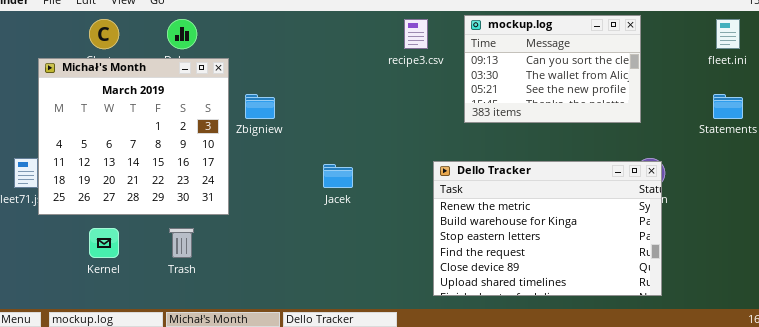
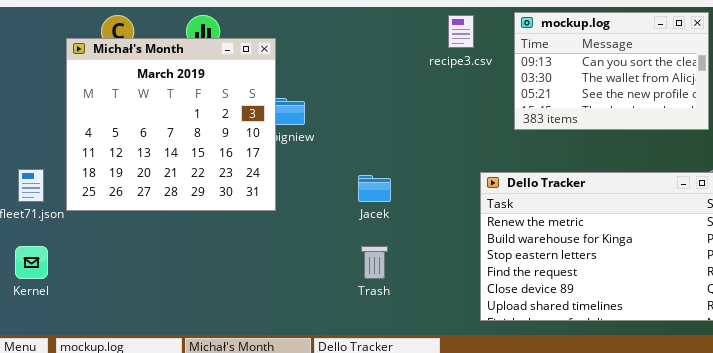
Michał's Month: [38,58,229,215] -> [66,38,276,211], moved
Kernel: [89,228,119,258] -> [15,246,48,279], moved
Trash: [169,228,194,258] -> [361,246,388,279], moved

